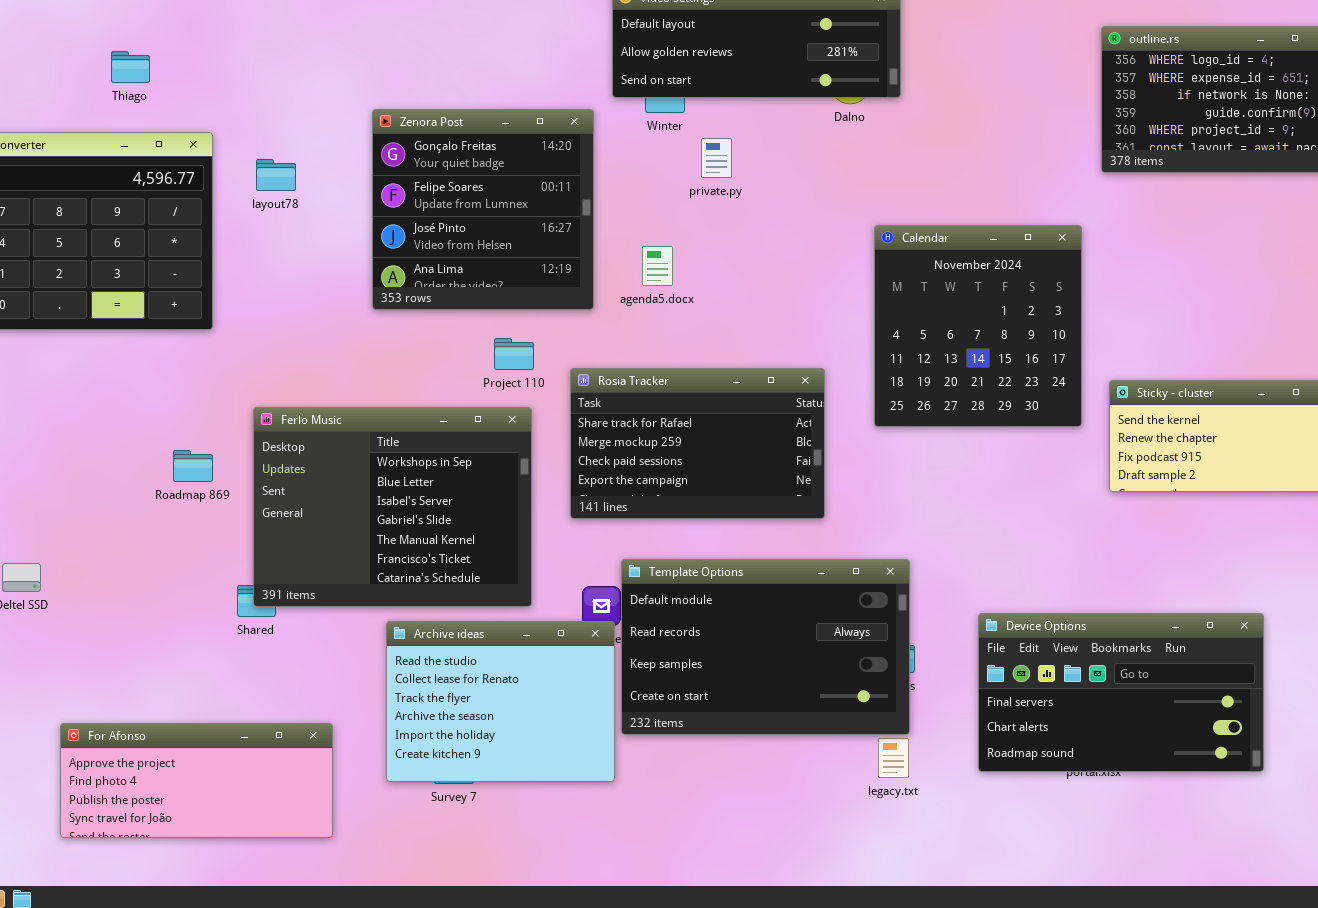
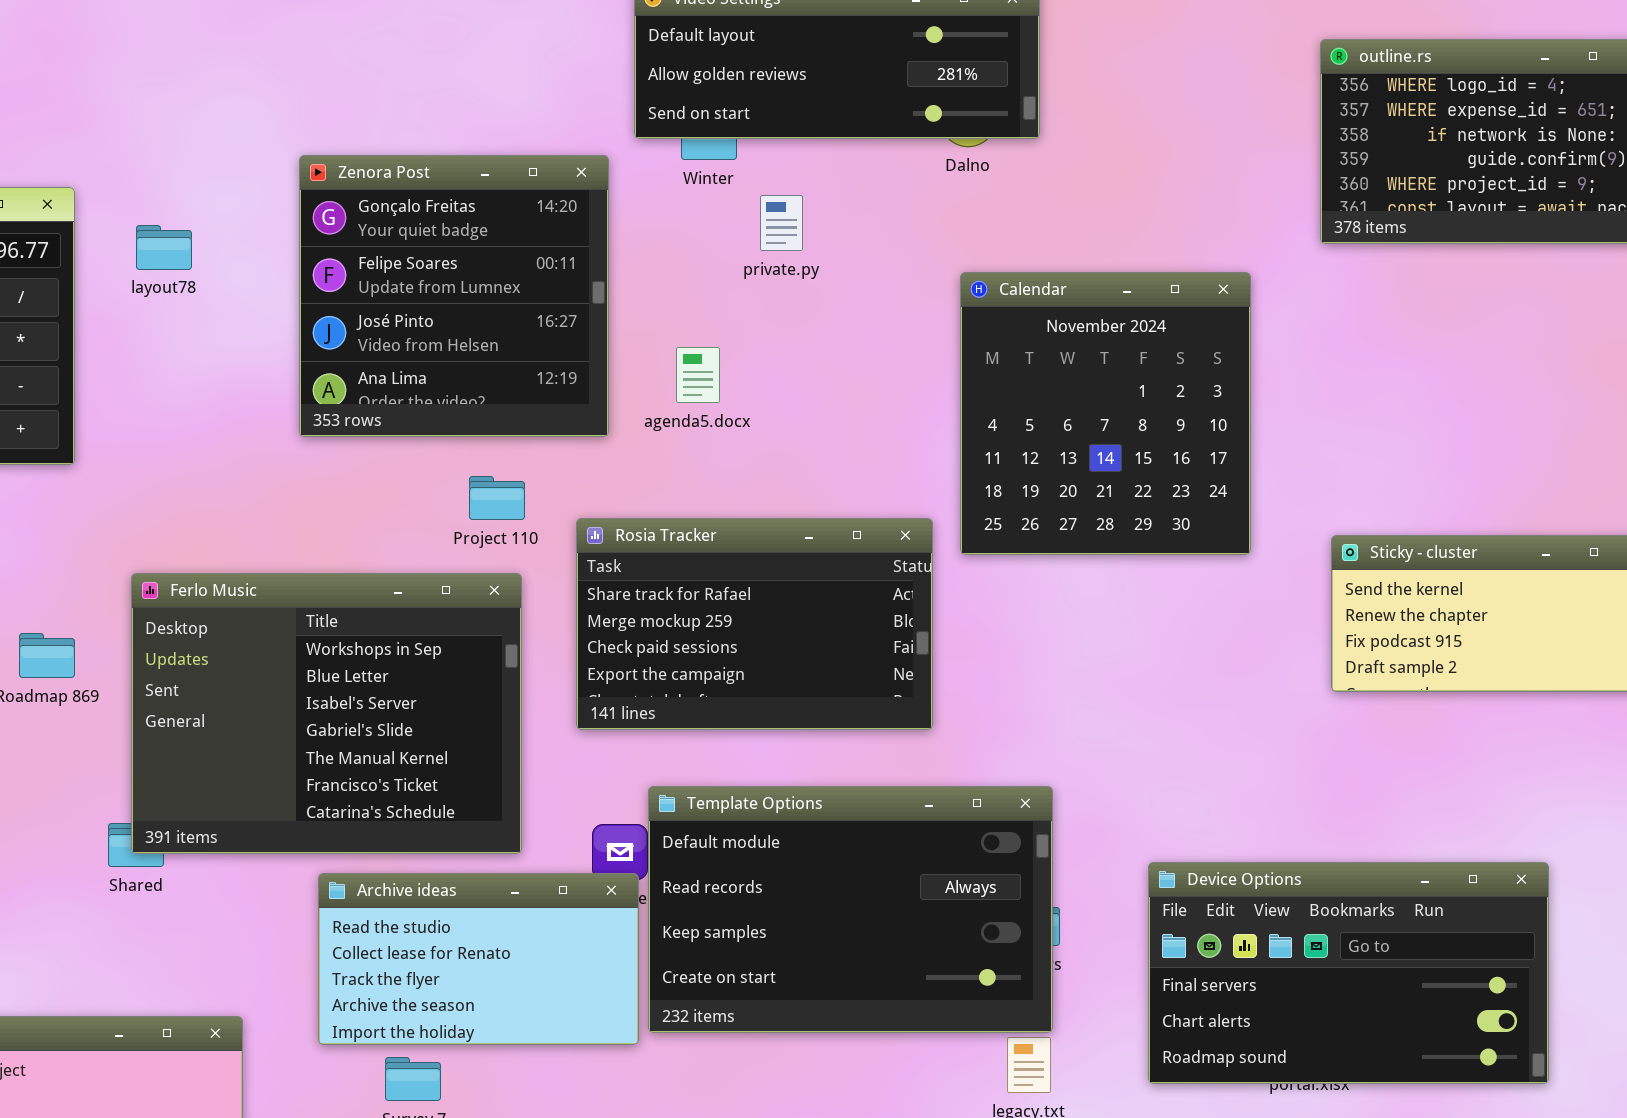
Calendar: [874,225,1082,427] -> [960,272,1251,555], moved
Archive ideas: [386,621,615,782] -> [318,873,639,1045], resized

